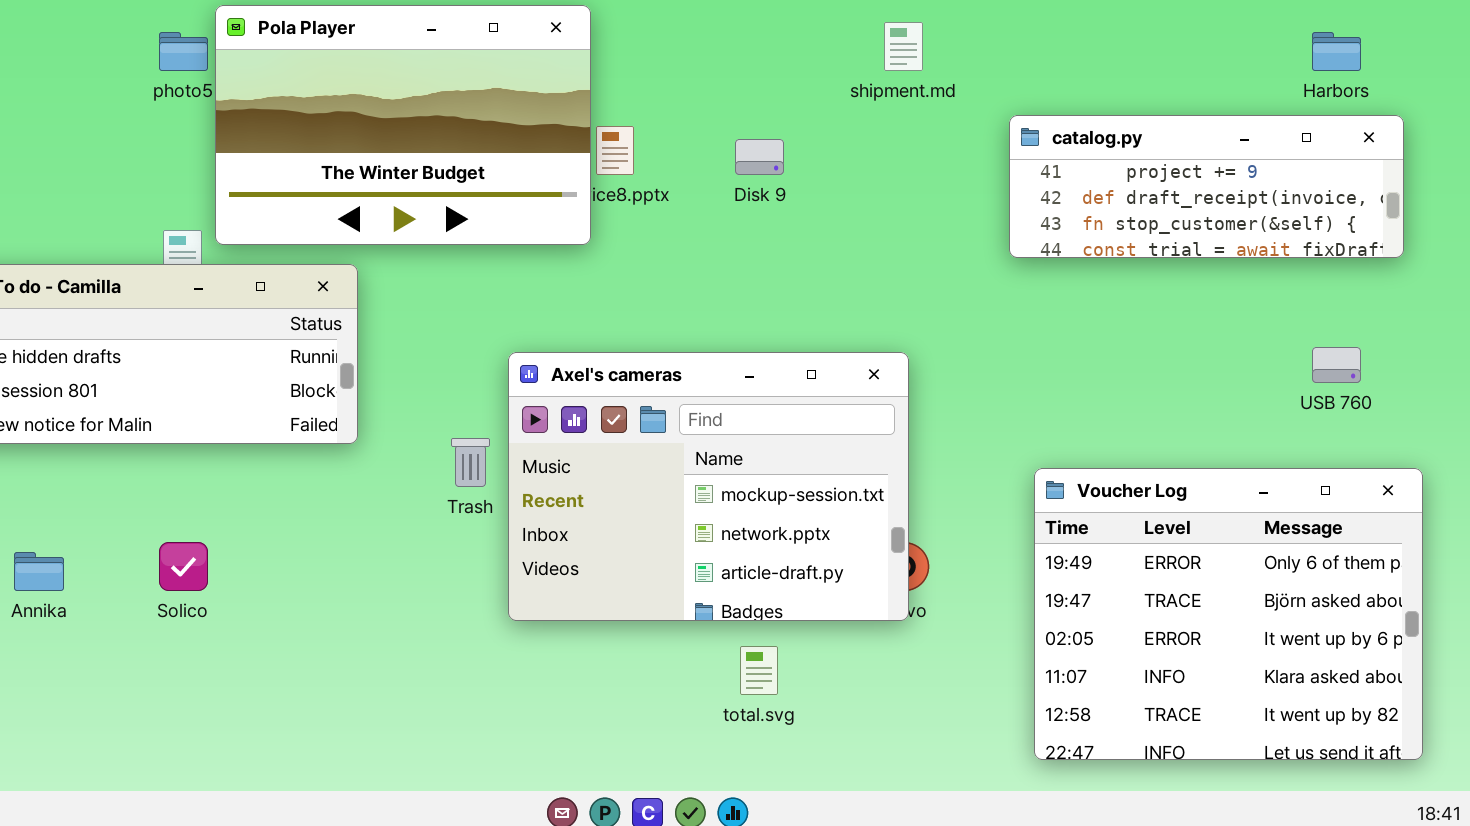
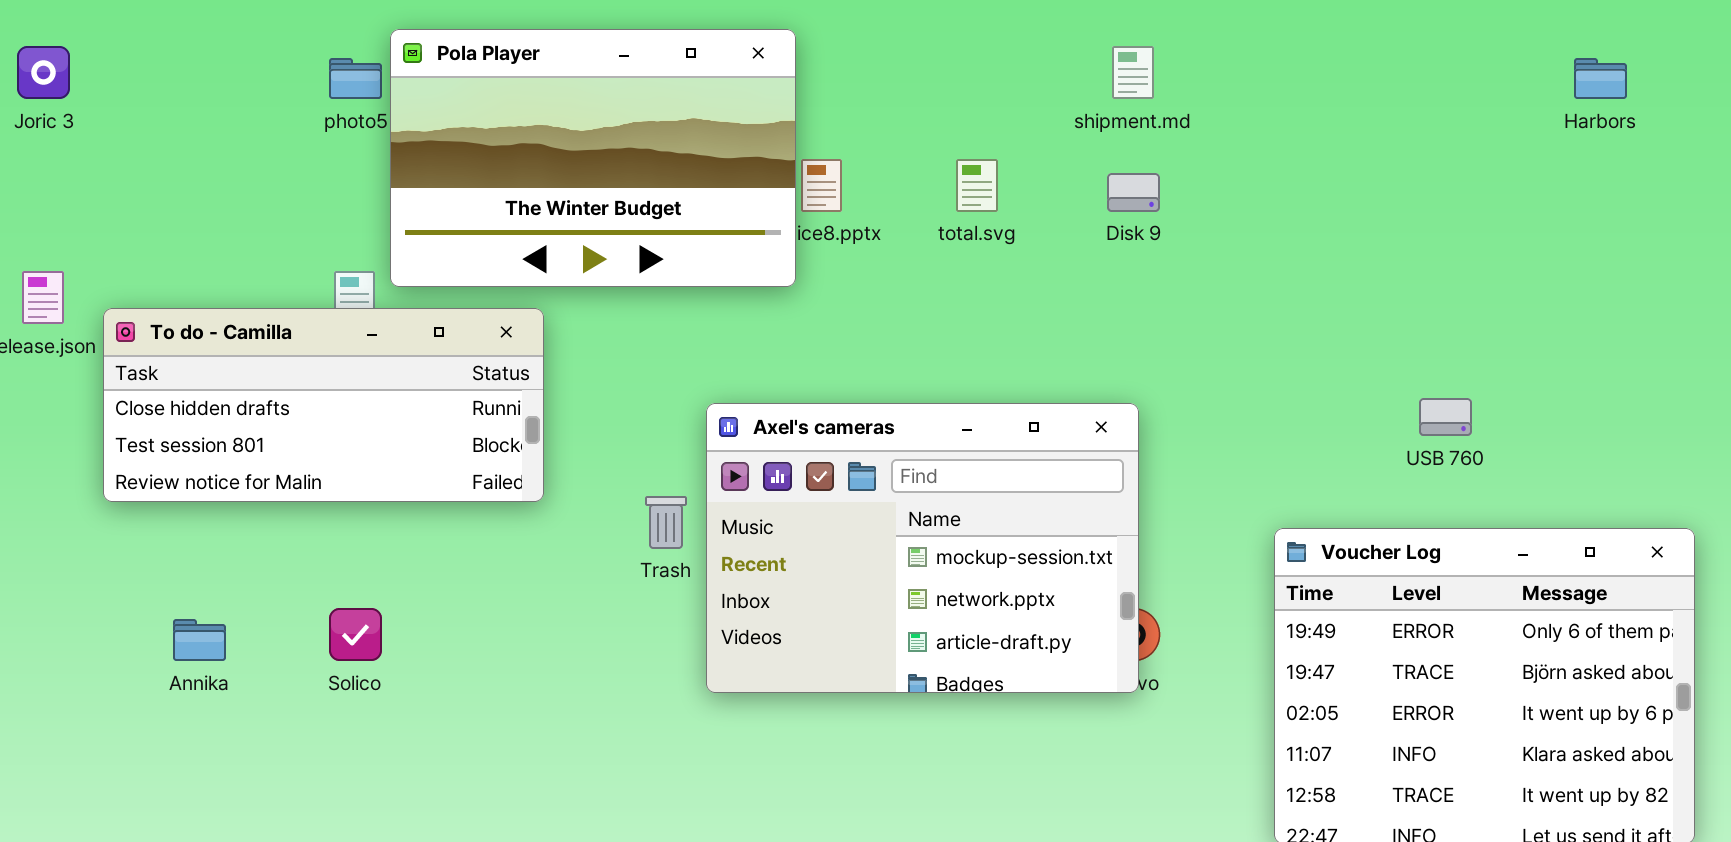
catalog.py: [1009,115,1404,258] -> none, closed
Disk 9: [735,139,784,175] -> [1107,173,1160,212], moved
USB 760: [1312,347,1361,383] -> [1419,398,1472,436], moved
total.svg: [740,646,778,695] -> [956,159,998,212], moved

